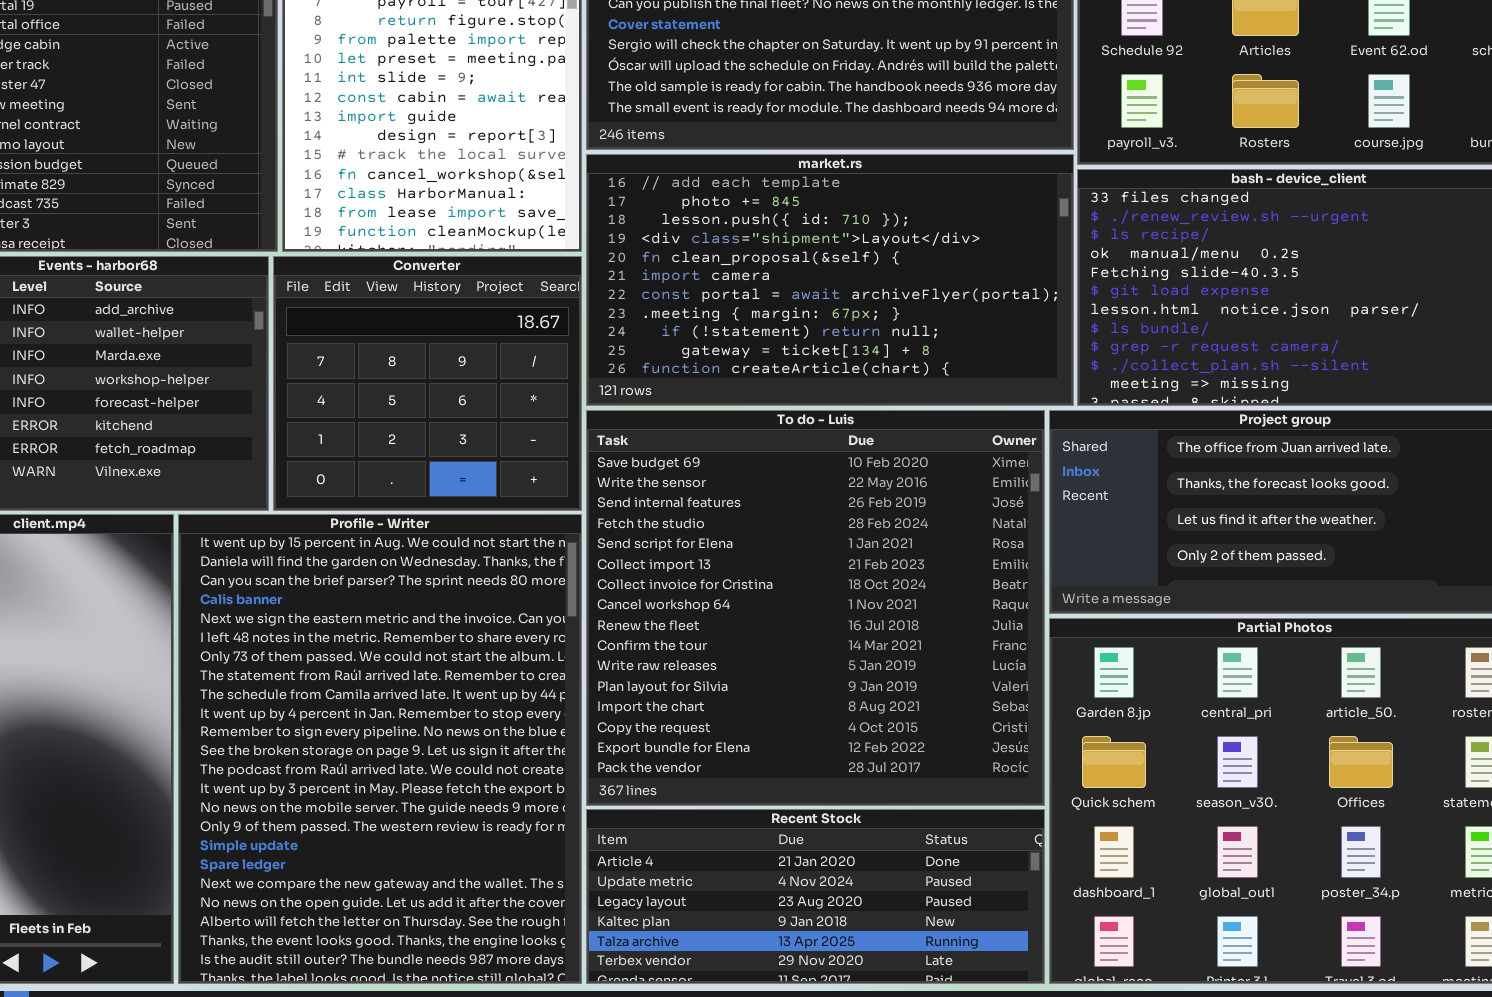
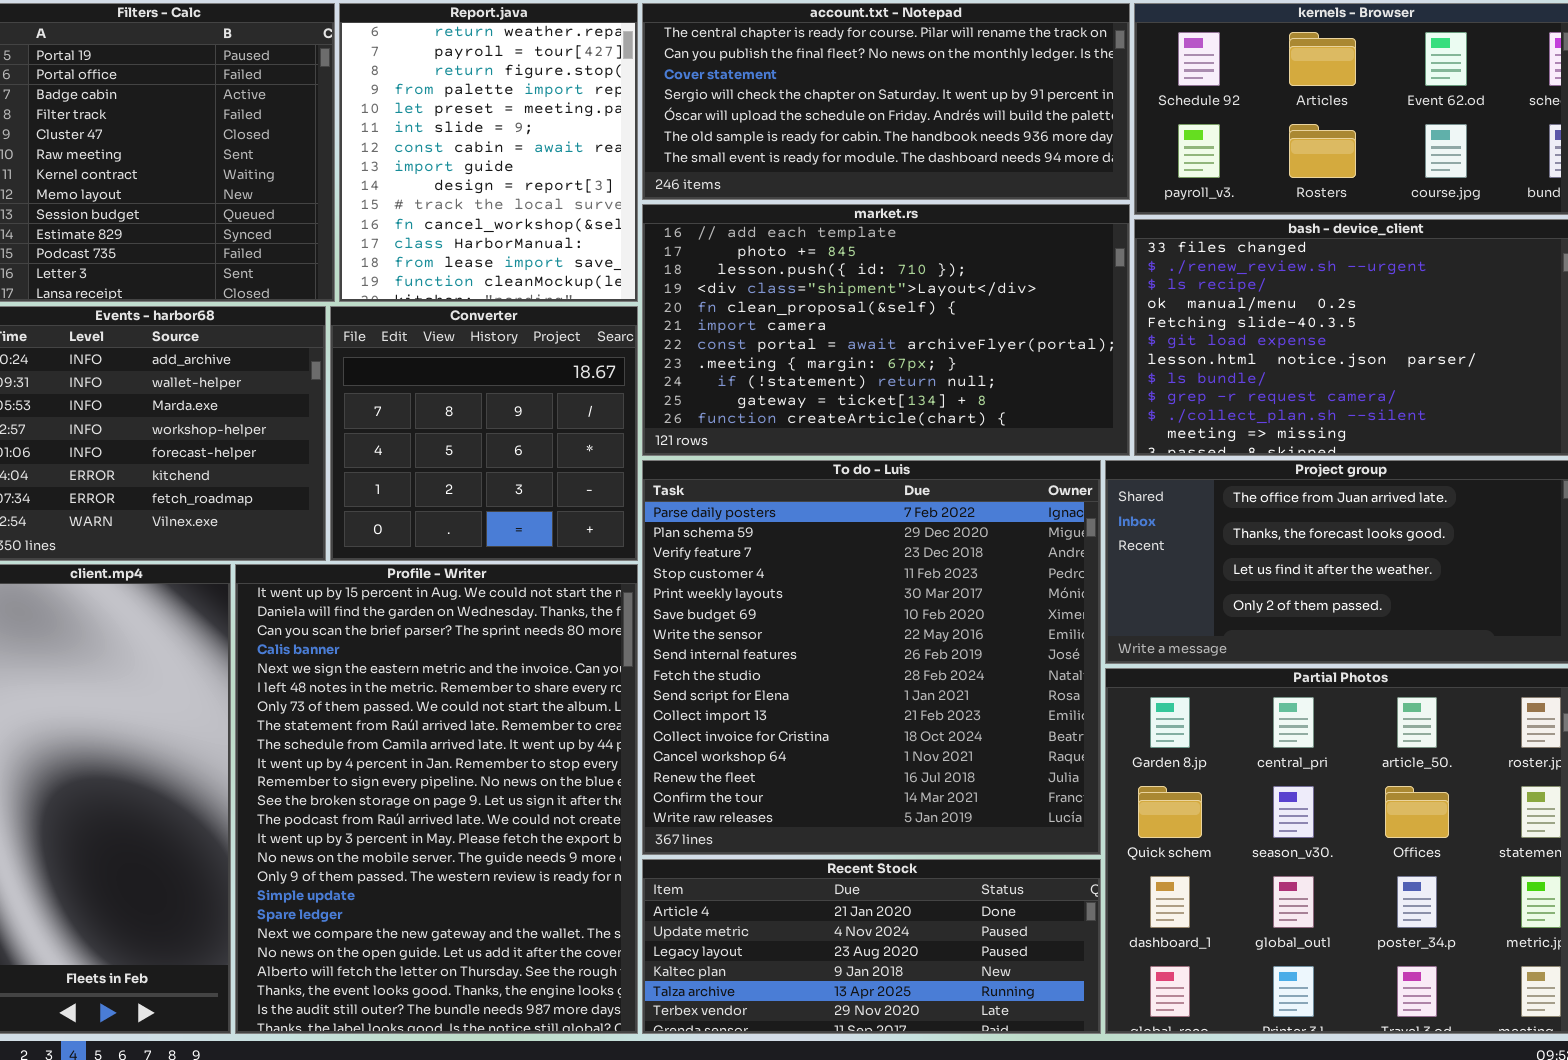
To do - Luis: [586,410,1045,806] -> [642,460,1101,855], scrolled up 5 rows

